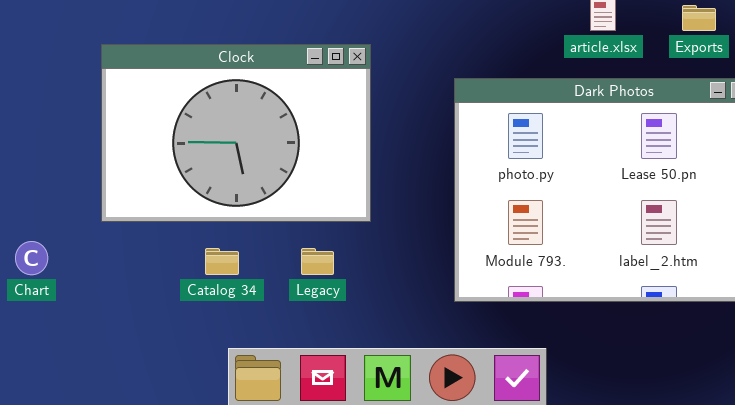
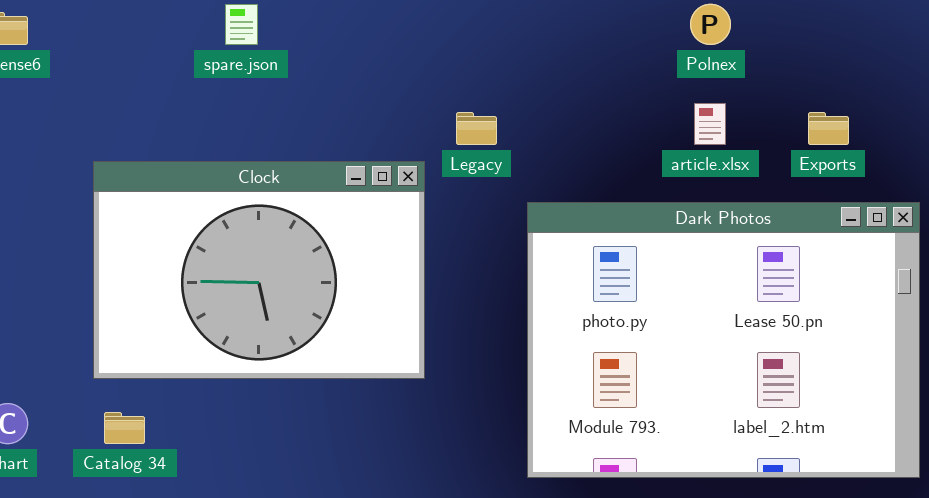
Catalog 34: [205,248,239,275] -> [104,412,145,444], moved
Legacy: [301,248,334,275] -> [456,112,497,145], moved

